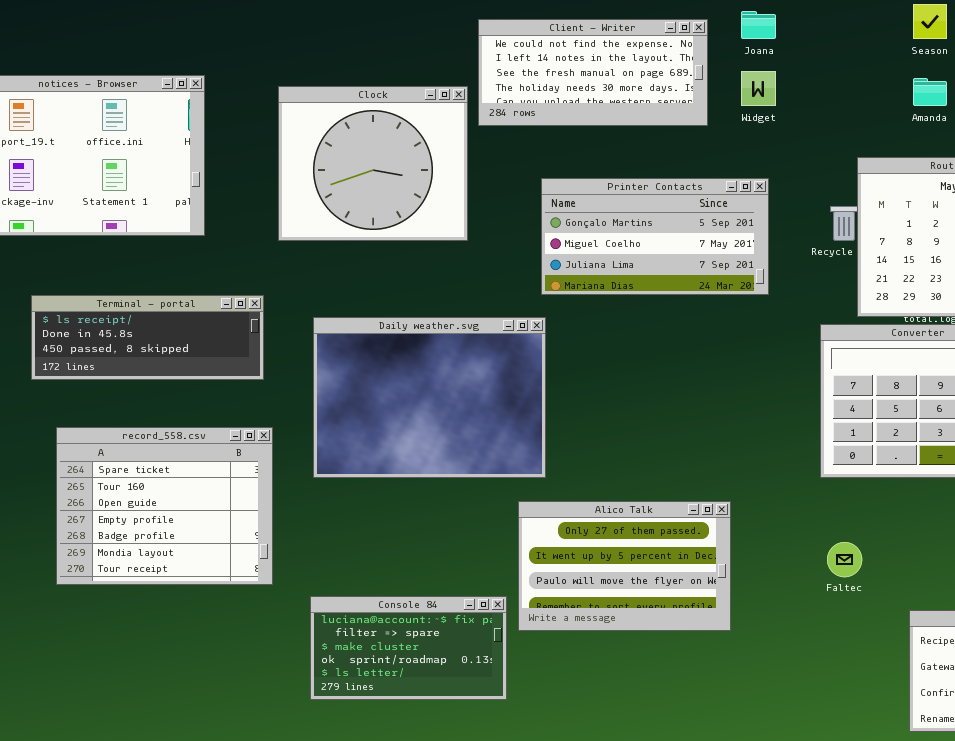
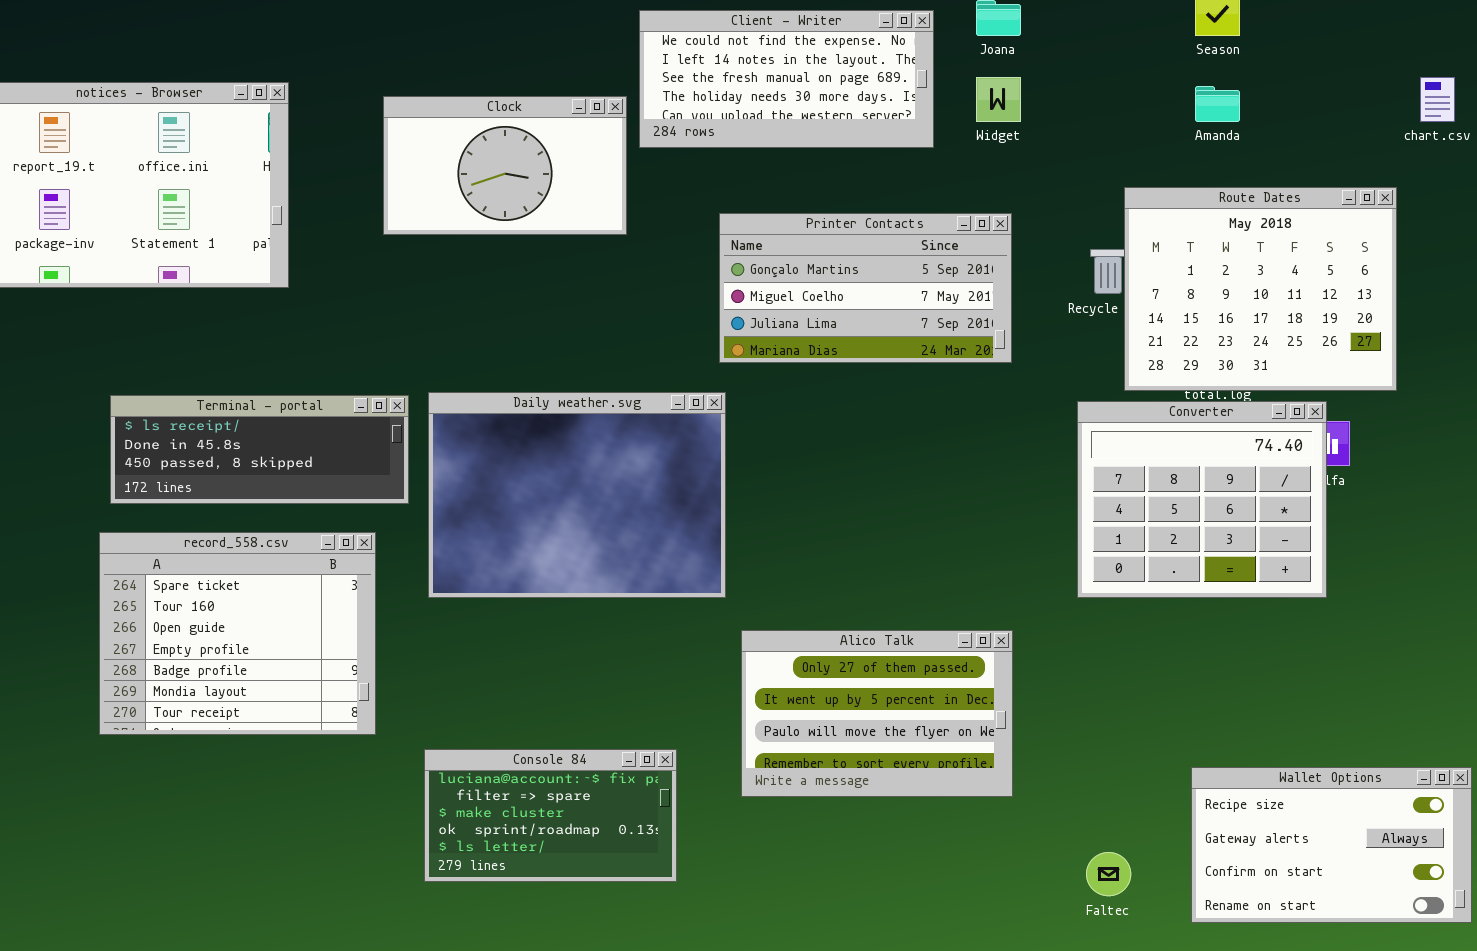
Clock: [278,86,468,241] -> [383,96,627,235], resized
Terminal - portal: [31,295,264,380] -> [110,395,409,504], moved
Alico Talk: [518,501,731,631] -> [741,630,1013,797], moved
Faltec: [827,542,862,577] -> [1086,852,1131,896], moved

